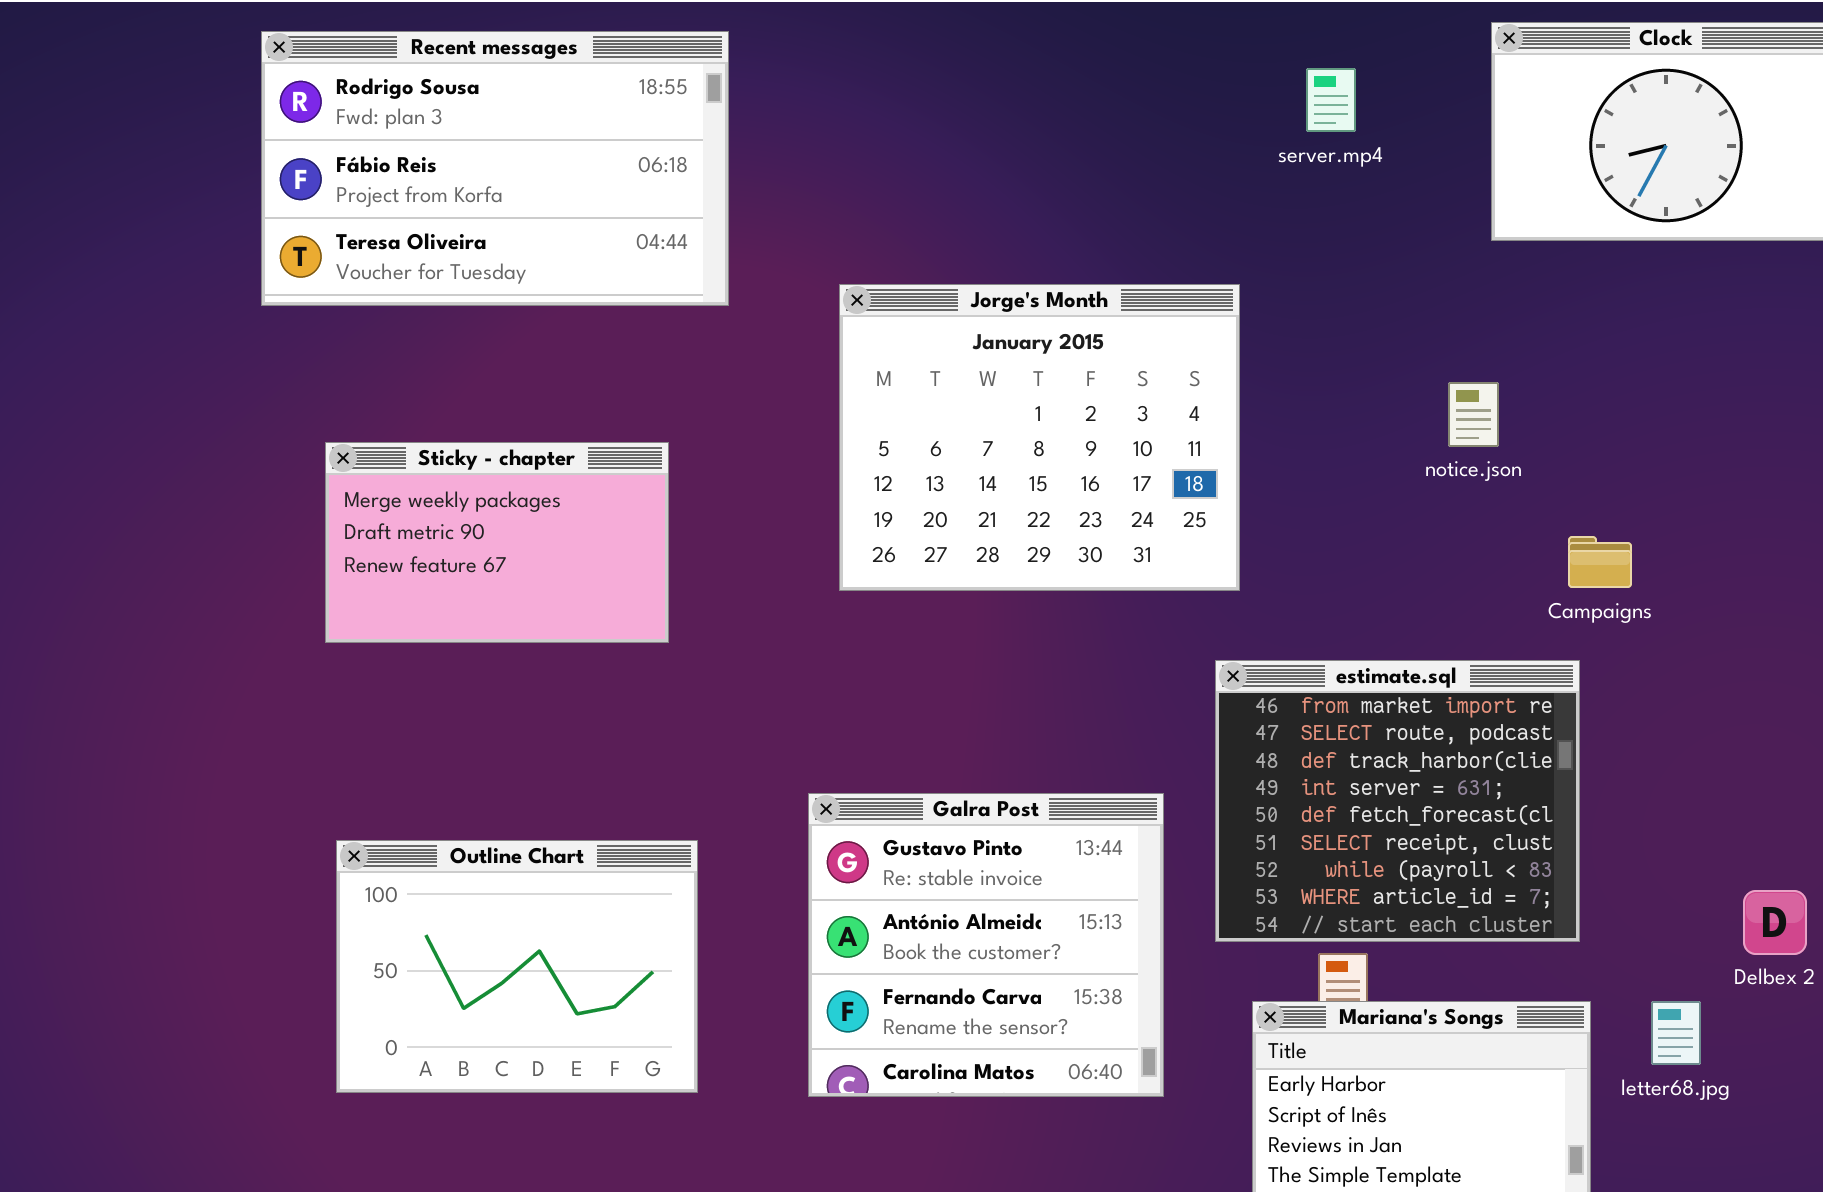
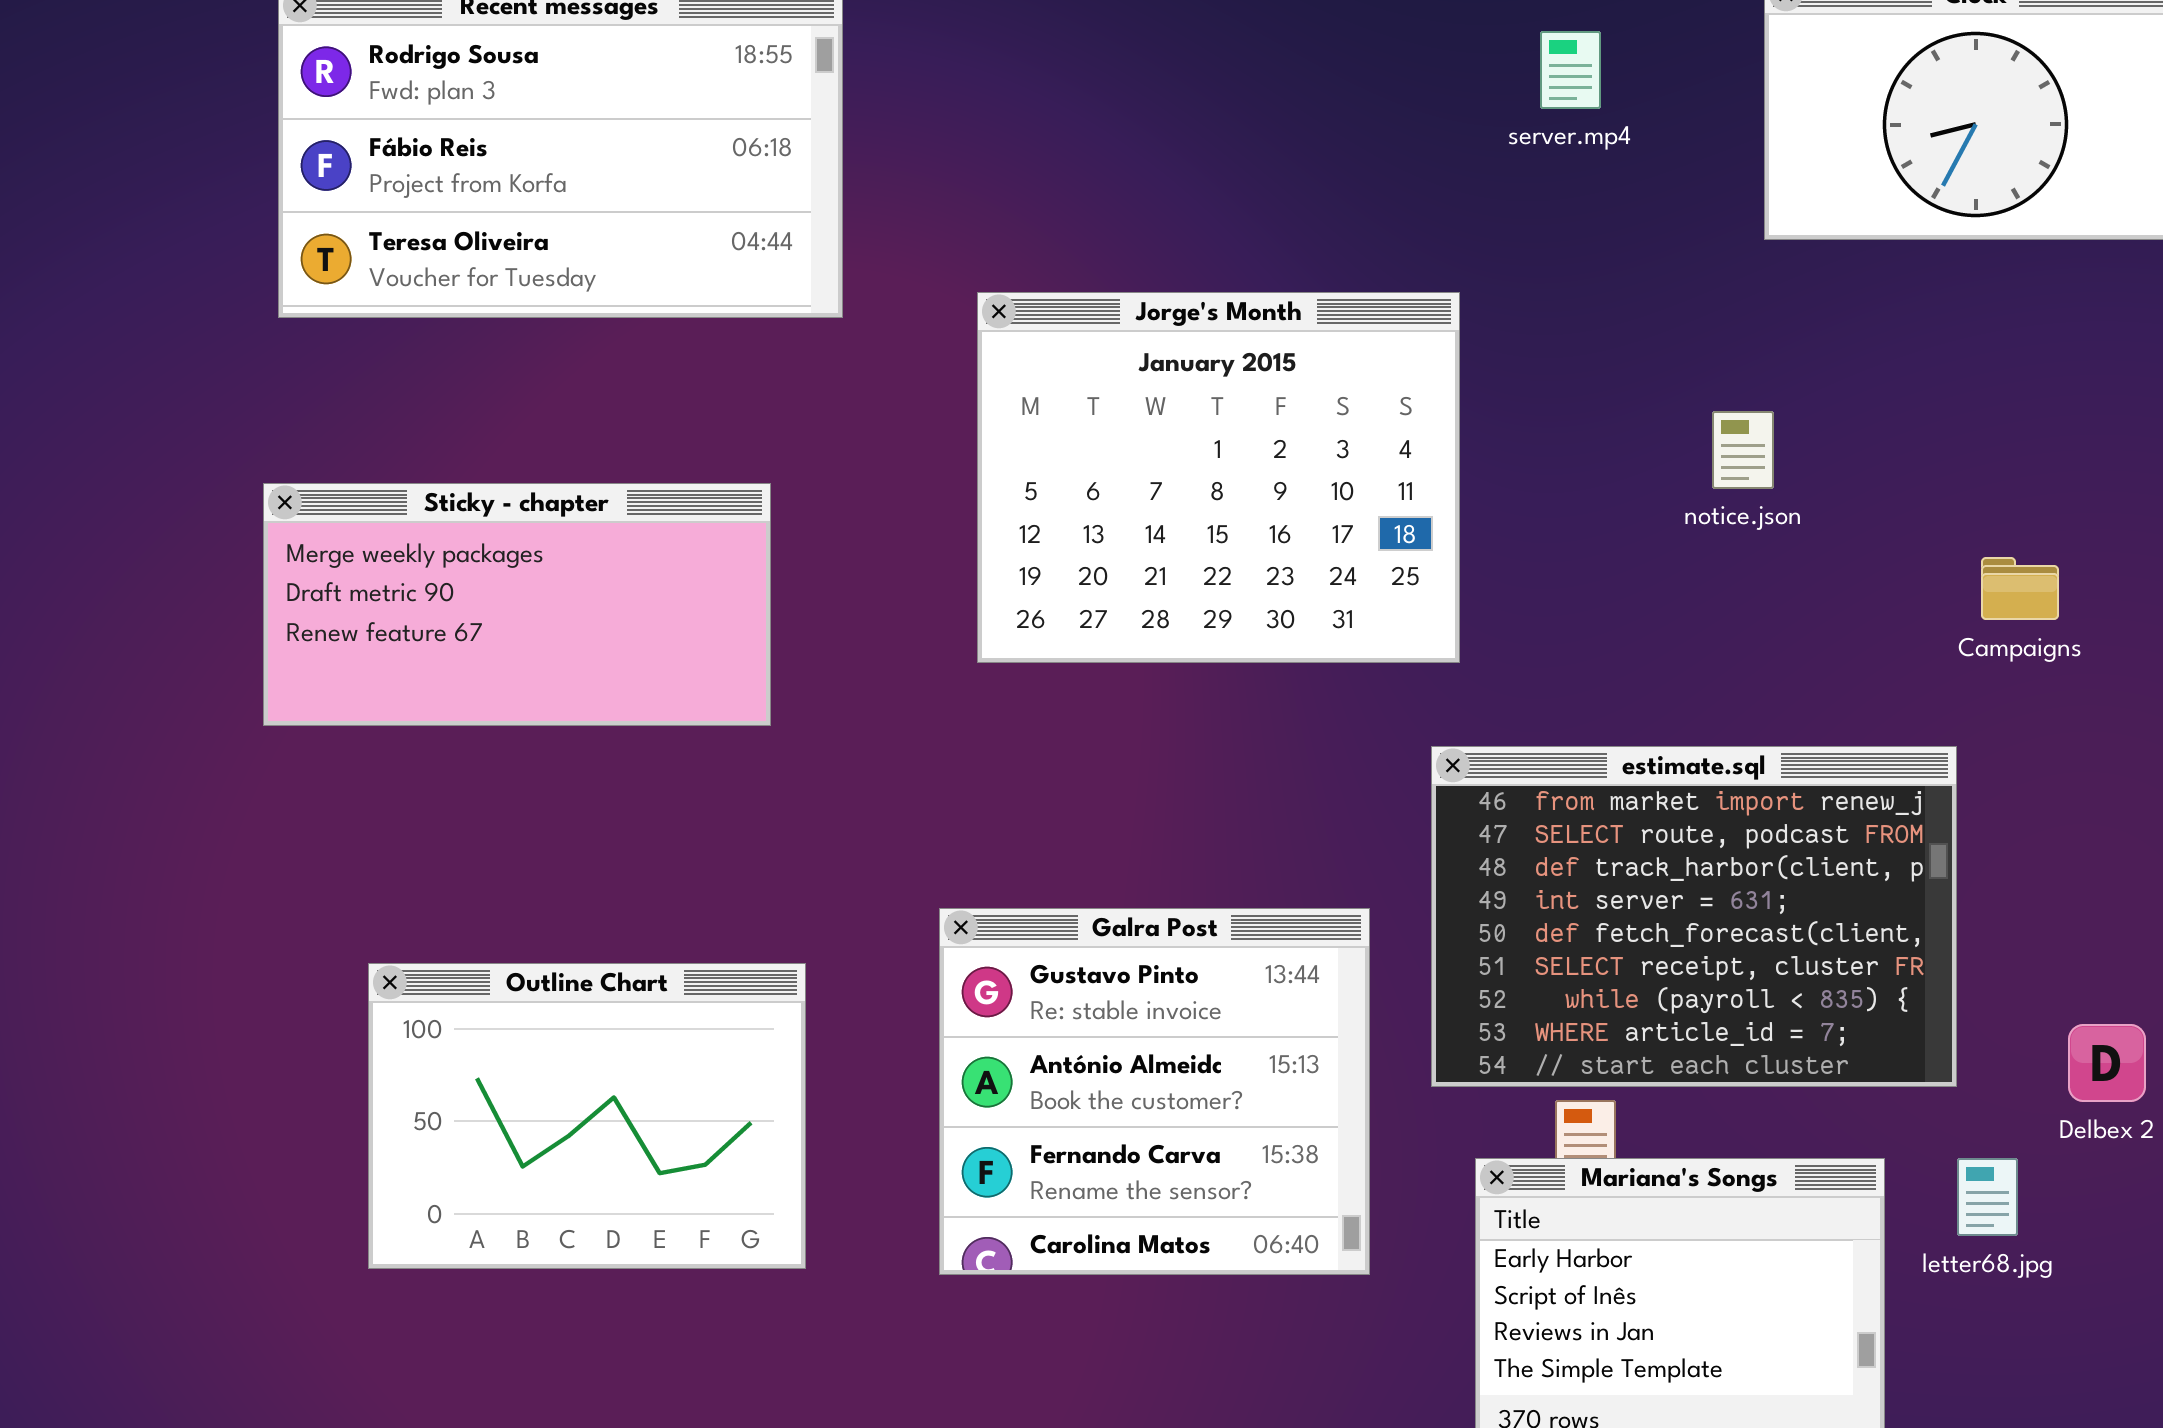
Sticky - chapter: [325,442,669,643] -> [263,483,771,726], resized
Campaigns: [1568,536,1632,588] -> [1981,557,2059,620], moved
estimate.sql: [1215,660,1580,942] -> [1431,746,1957,1087], resized

